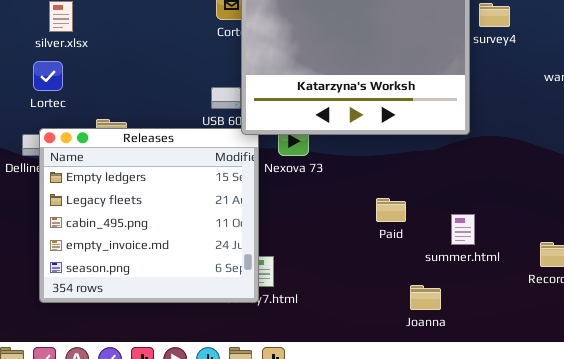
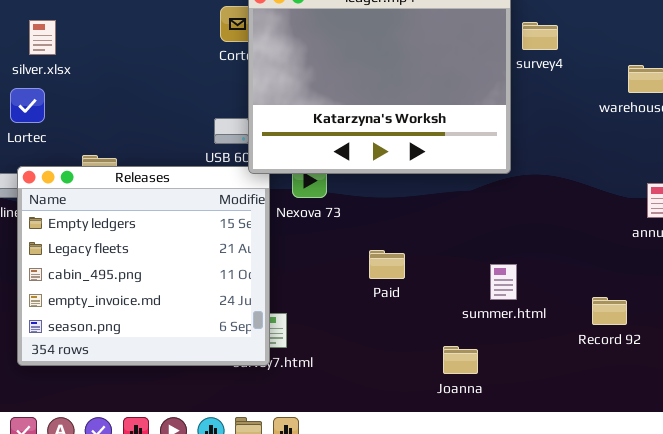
Paid: [376,198,406,222] -> [369,250,405,279], moved

